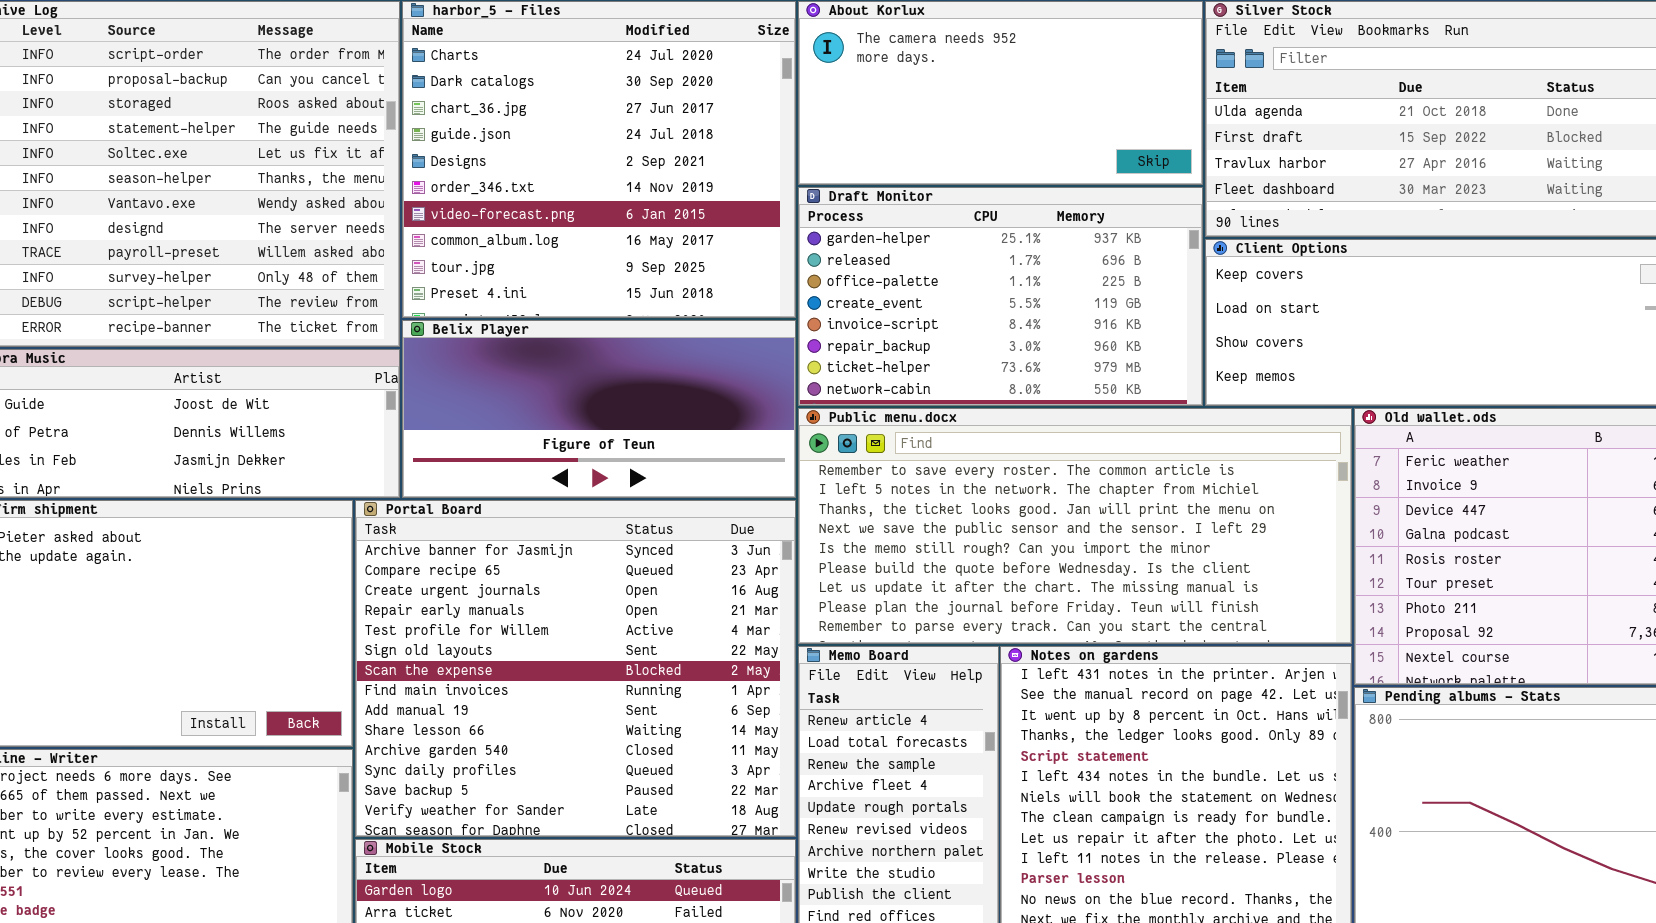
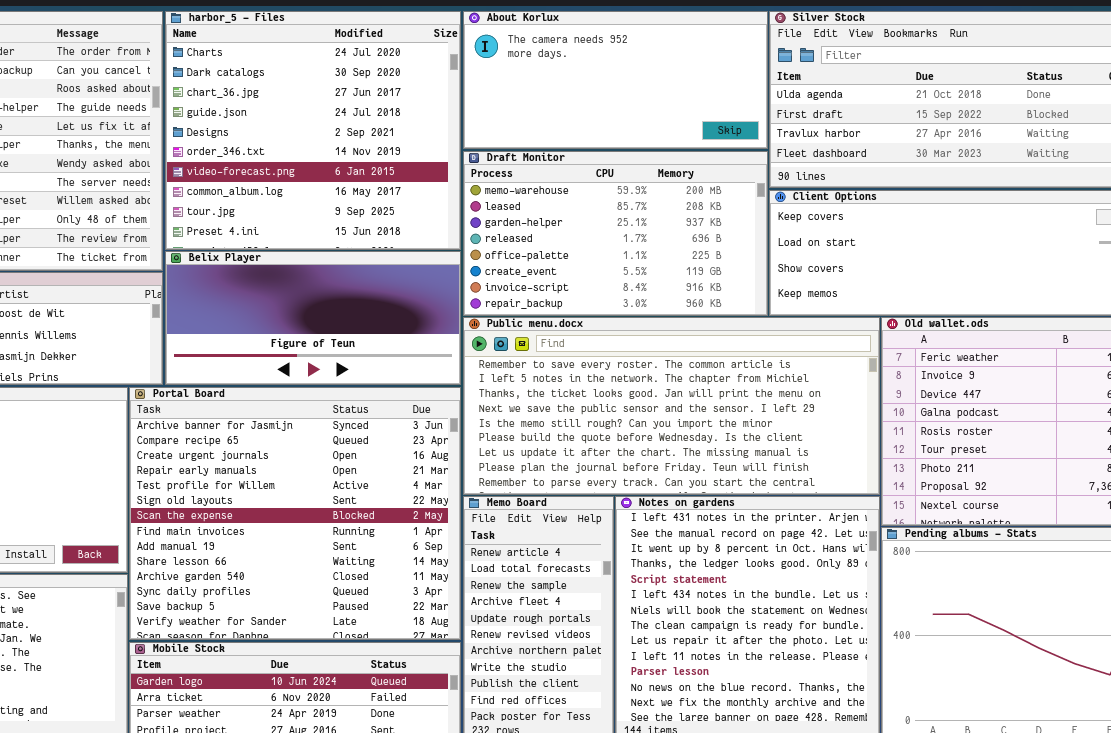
Draft Monitor: [798,187,1203,406] -> [463,151,768,316], scrolled up 2 rows

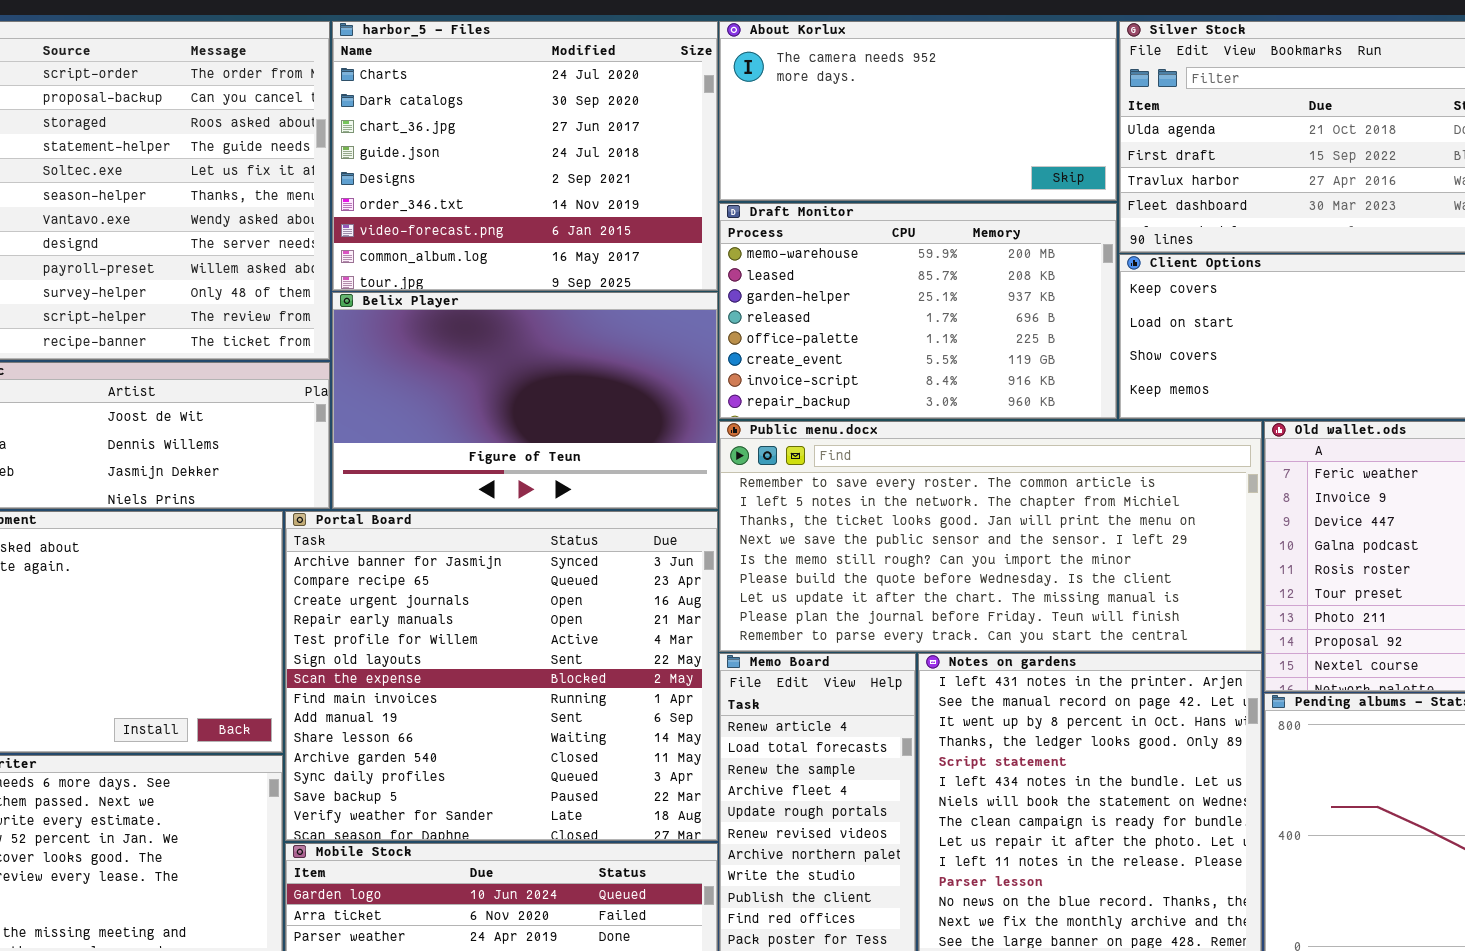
harbor_5 - Files: [165,11,461,250] -> [332,21,718,291], resized
Belix Player: [165,251,461,385] -> [332,292,718,509], resized

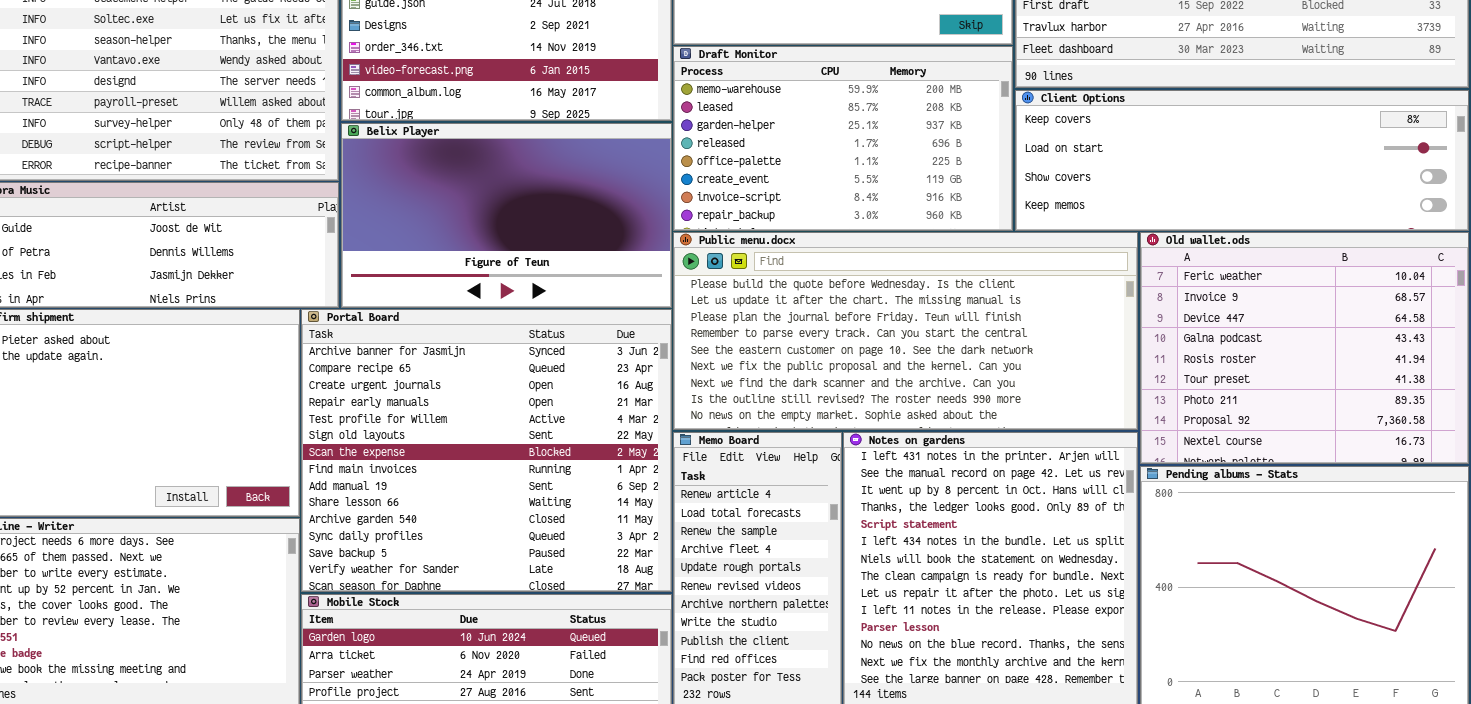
Public menu.docx: [719,421,1262,652] -> [673,232,1138,430], scrolled down 5 rows

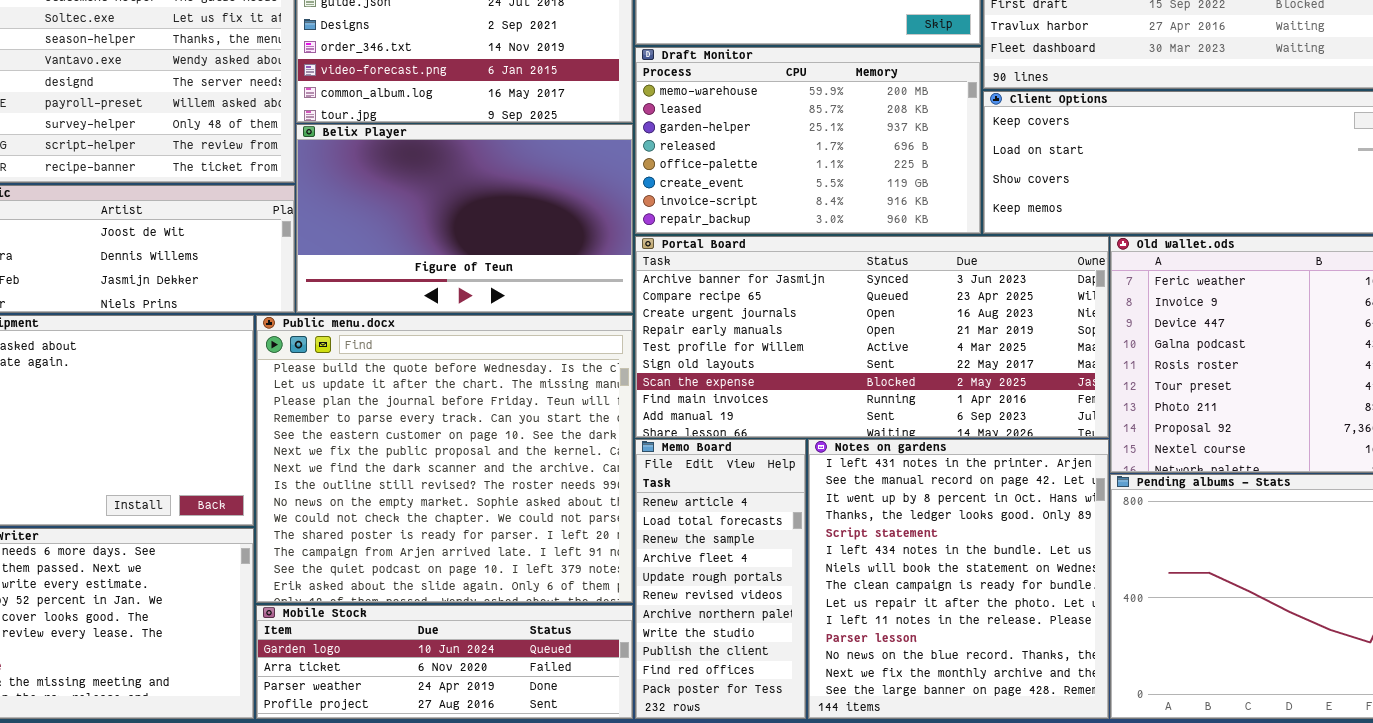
Public menu.docx: [673,232,1138,430] -> [256,315,633,603], moved, resized
Portal Board: [301,309,672,592] -> [635,236,1109,438], moved, resized

